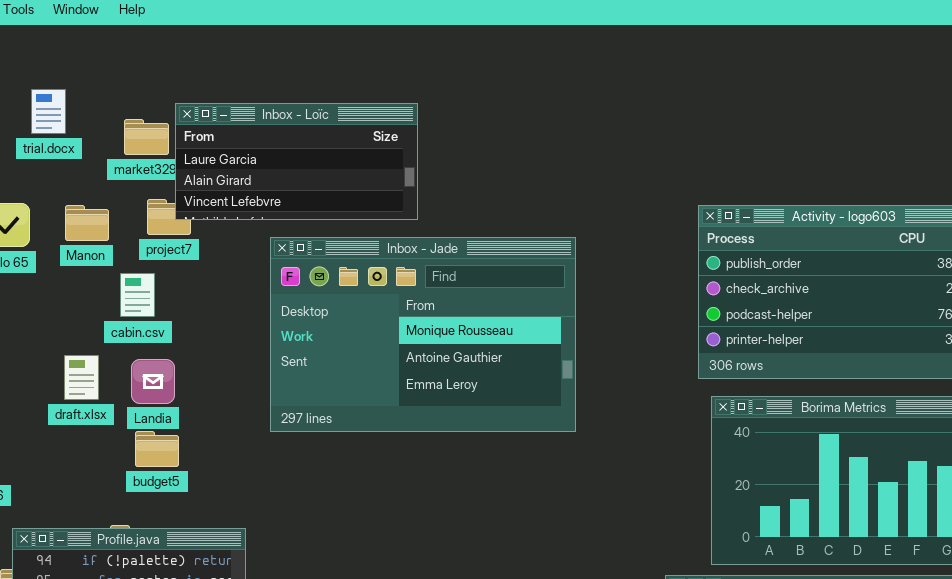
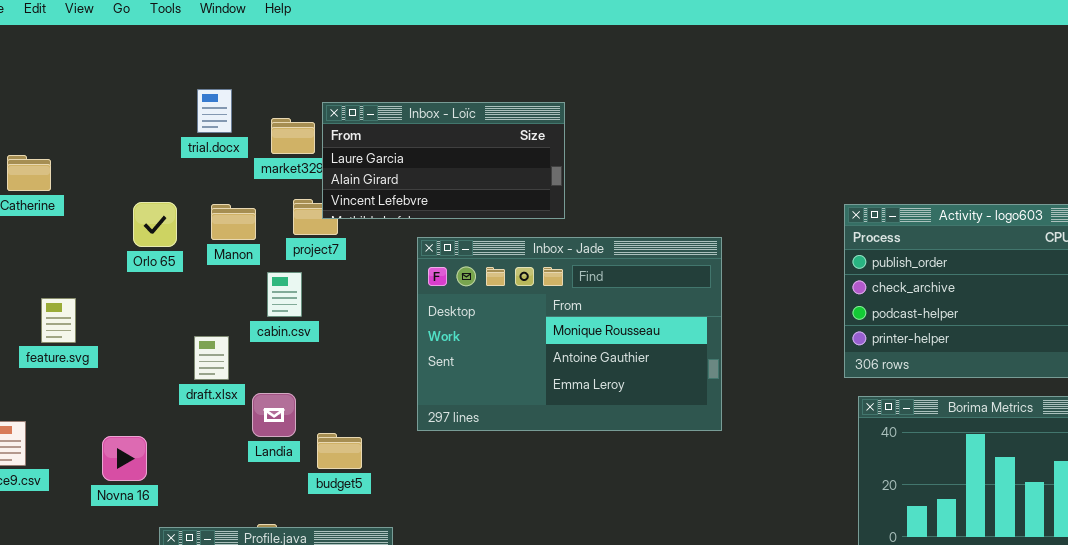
trial.docx: [31,89,66,134] -> [197,89,232,133], moved
draft.xlsx: [64,355,99,400] -> [194,336,229,380], moved
Landia: [131,359,175,404] -> [252,393,296,437], moved
budget5: [135,431,179,467] -> [317,433,362,469], moved

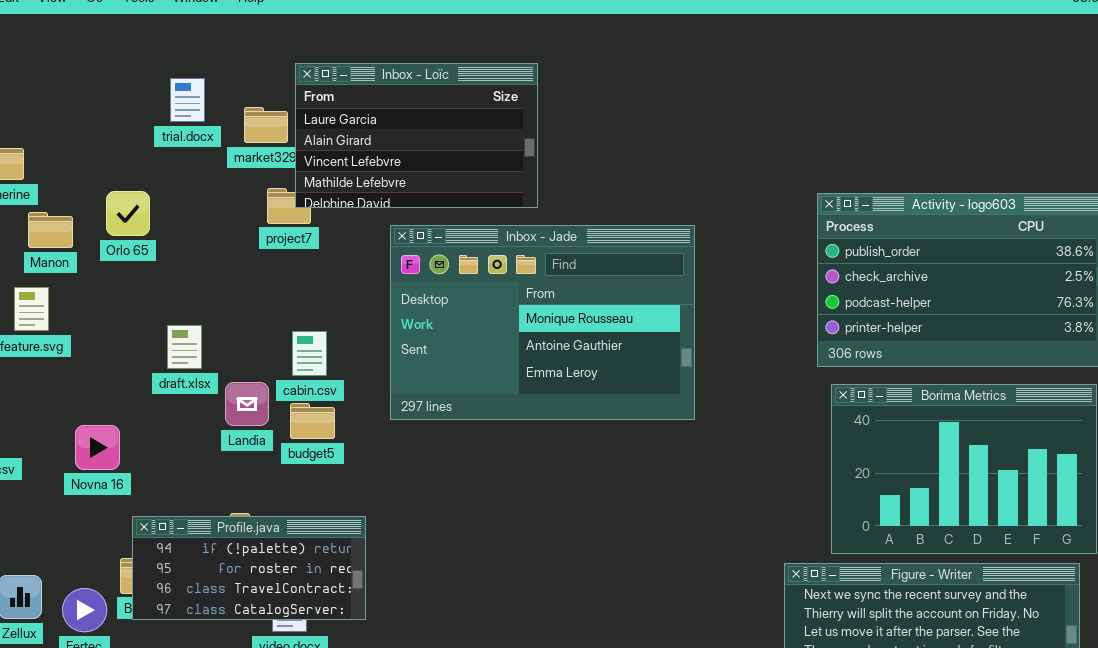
Inbox - Loïc: [322,102,565,219] -> [295,63,538,208], resized
Manon: [211,204,256,240] -> [28,212,73,248], moved
cabin.csv: [267,272,302,317] -> [292,331,327,376], moved
budget5: [317,433,362,469] -> [290,403,335,439], moved

